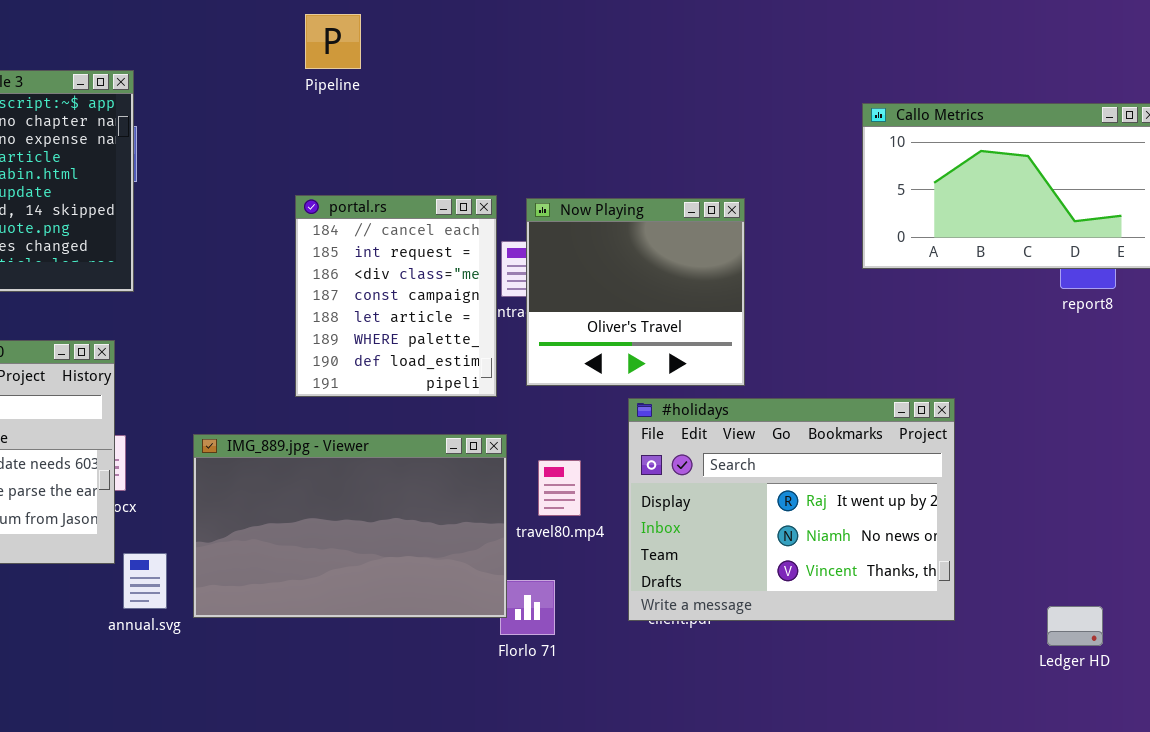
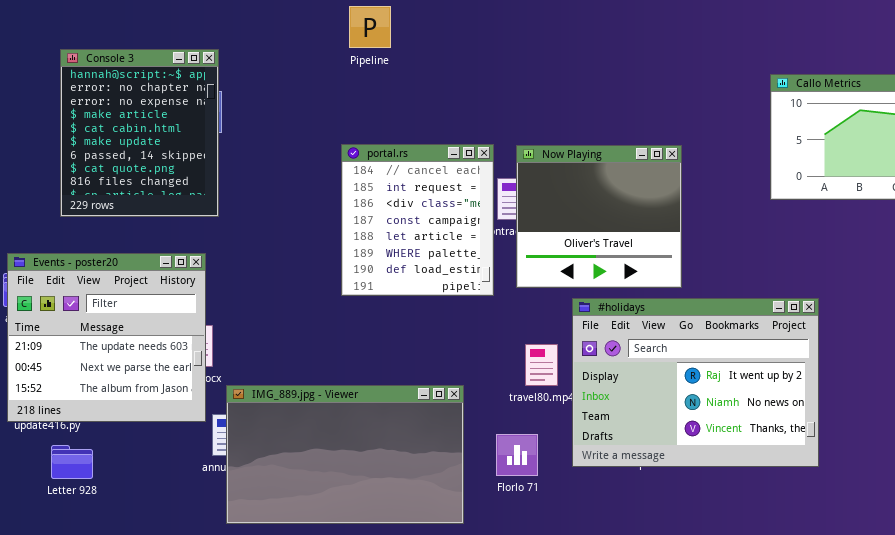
#holidays: [628,398,955,621] -> [572,298,819,467], moved
IMG_889.jpg - Viewer: [193,434,507,618] -> [226,385,464,524], moved

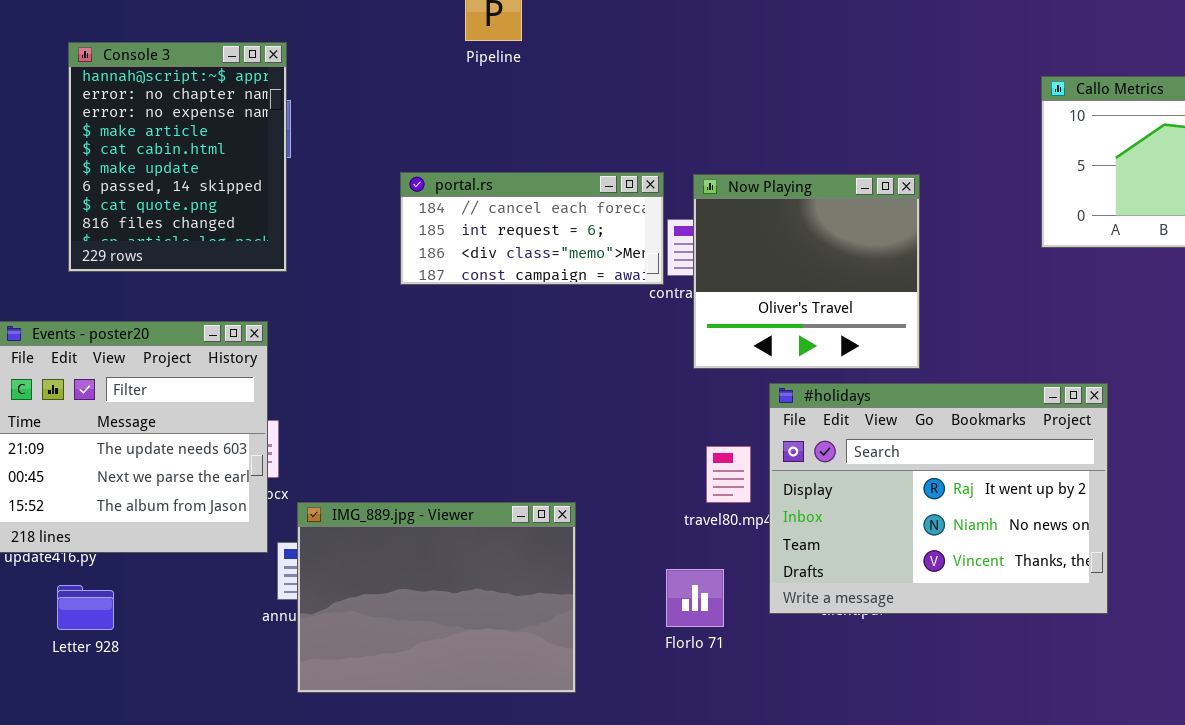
portal.rs: [341,144,494,296] -> [400,172,664,285], resized
IMG_889.jpg - Viewer: [226,385,464,524] -> [297,502,576,693], resized

